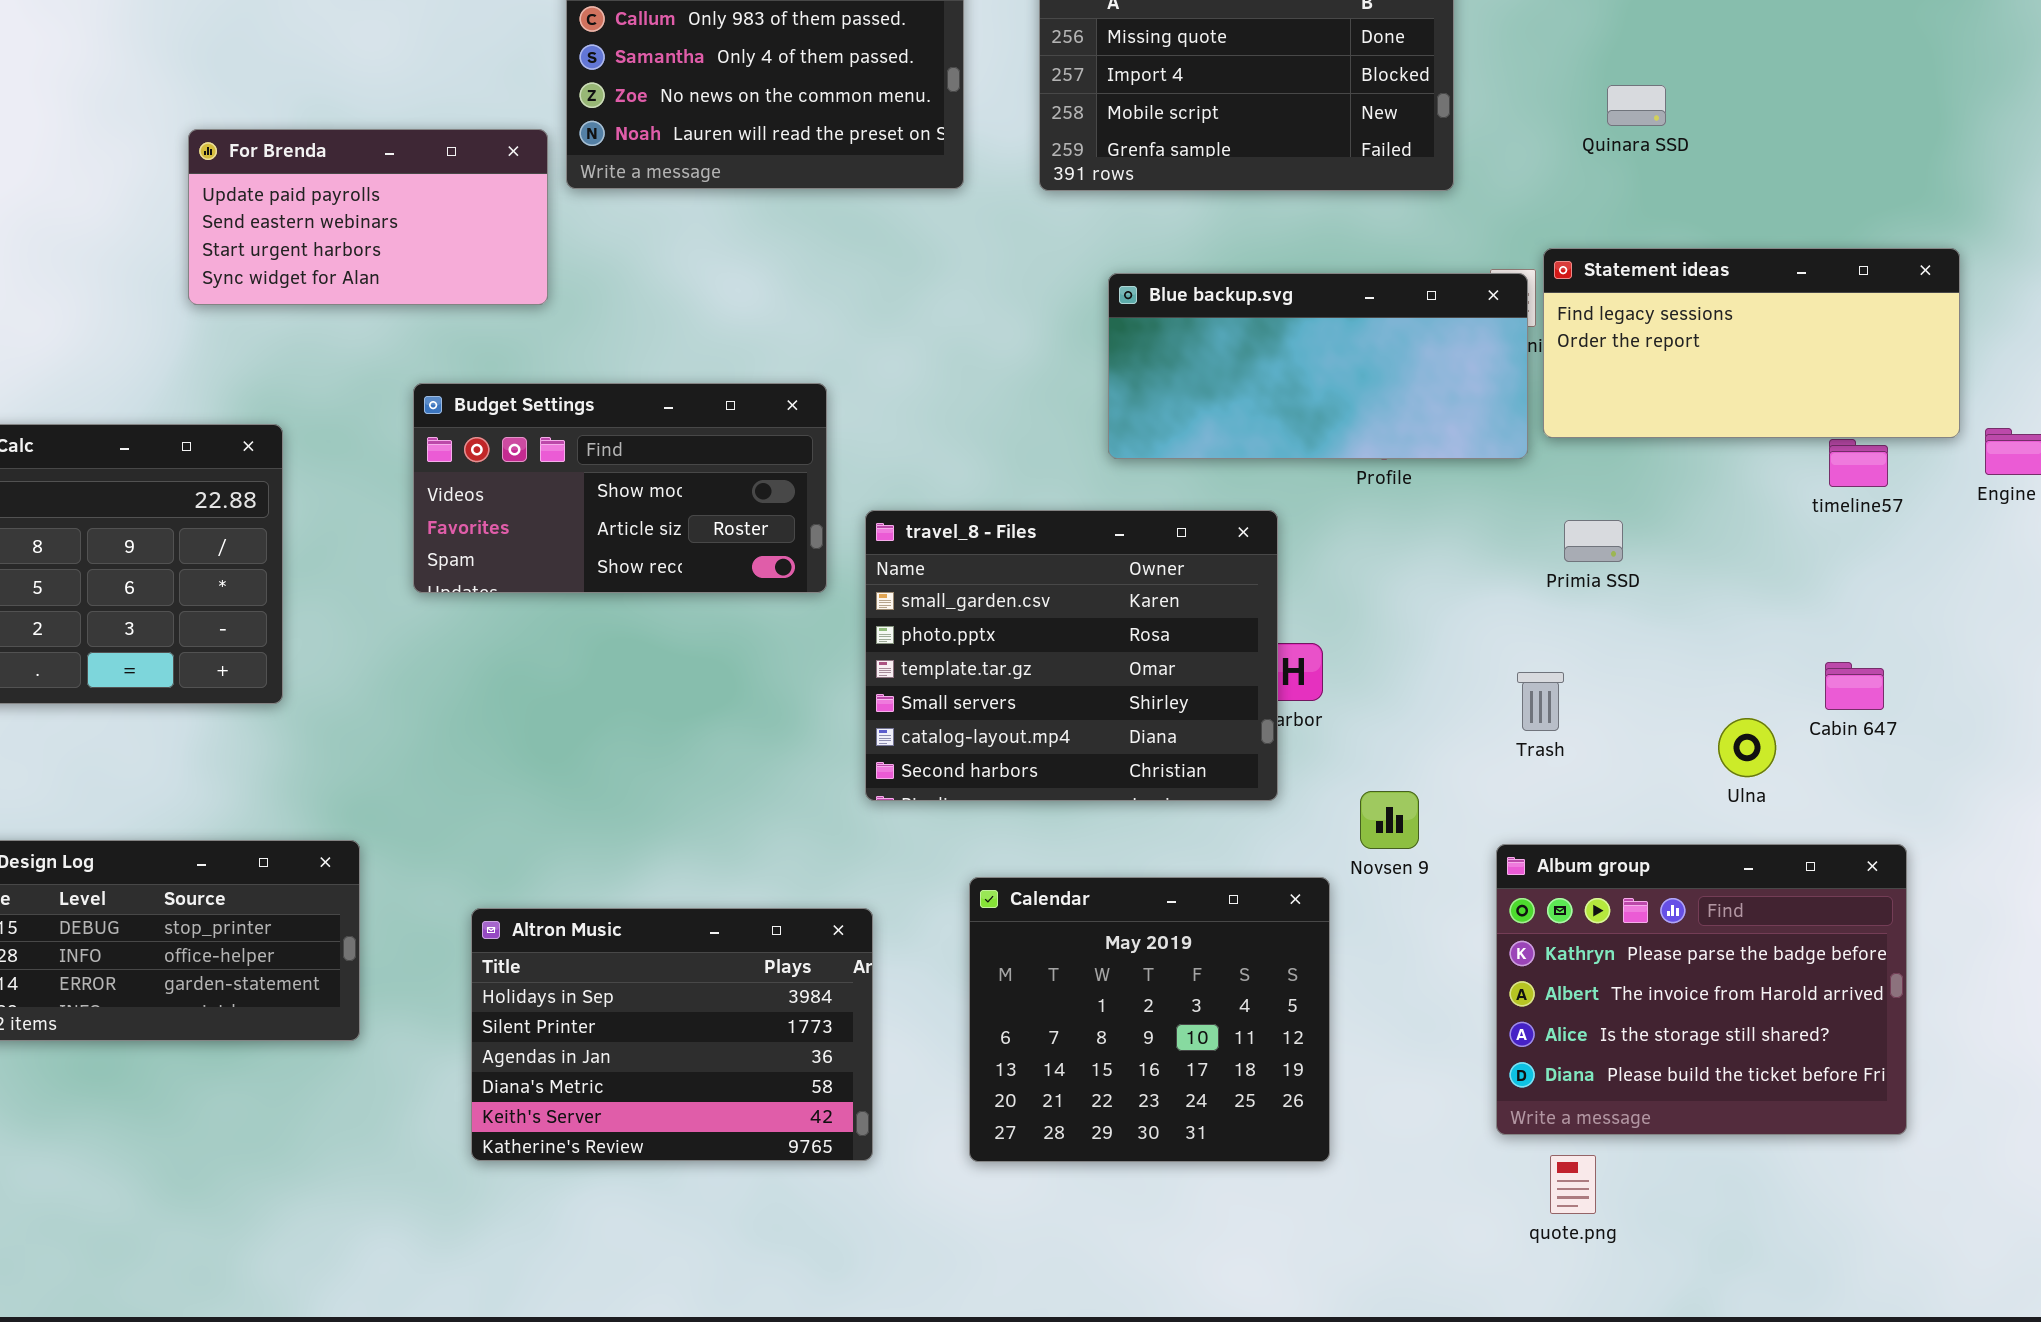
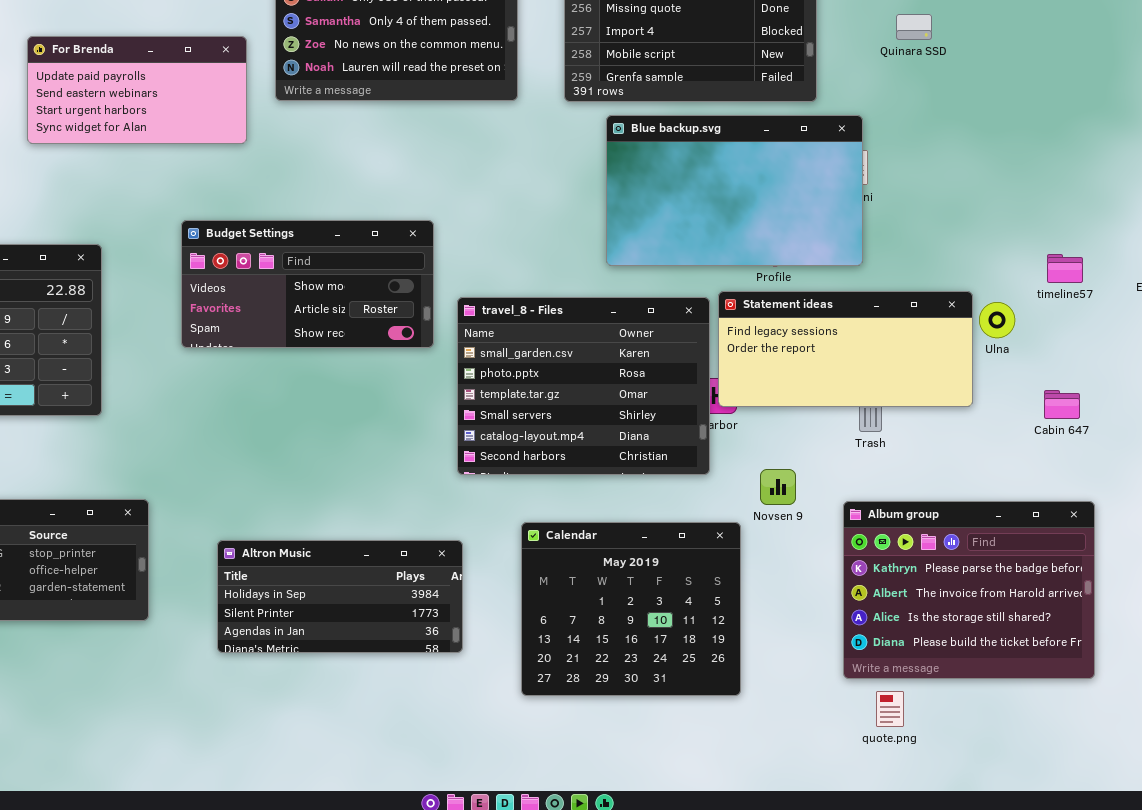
Quinara SSD: [1607,85,1666,126] -> [896,14,932,40], moved
For Brenda: [188,129,548,305] -> [27,36,247,144], moved
Statement ideas: [1543,248,1960,438] -> [718,291,973,407], moved
Blue backup.svg: [1108,273,1528,459] -> [606,115,863,266], resized
Ulna: [1718,718,1776,777] -> [979,302,1015,338], moved
Altron Music: [471,908,873,1161] -> [217,540,463,653], resized

